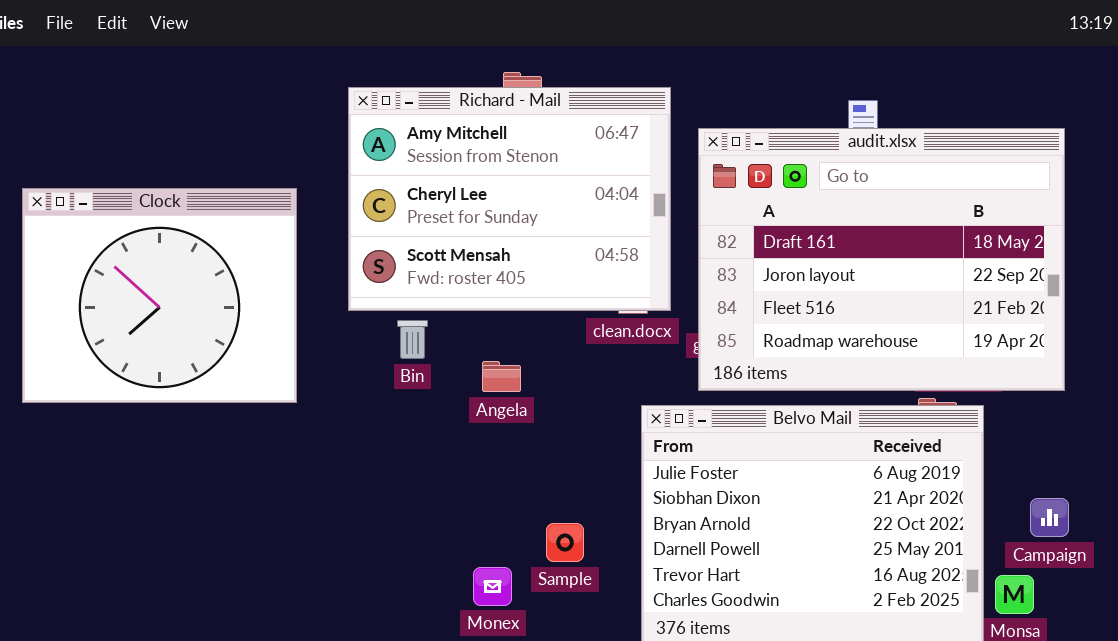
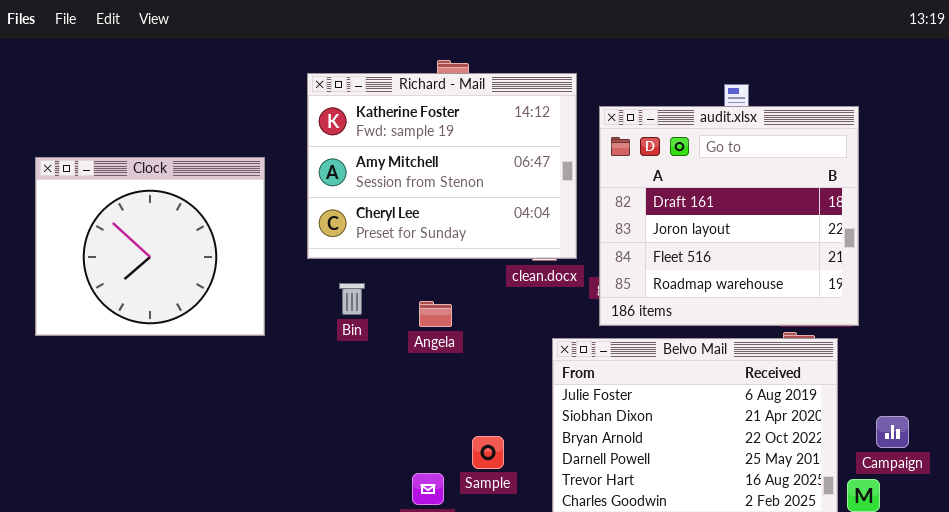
Richard - Mail: [348,87,671,311] -> [307,73,577,259], scrolled up 1 row
audit.xlsx: [698,128,1065,391] -> [599,106,859,326], resized
Bin: [397,320,428,359] -> [339,283,365,315], moved

